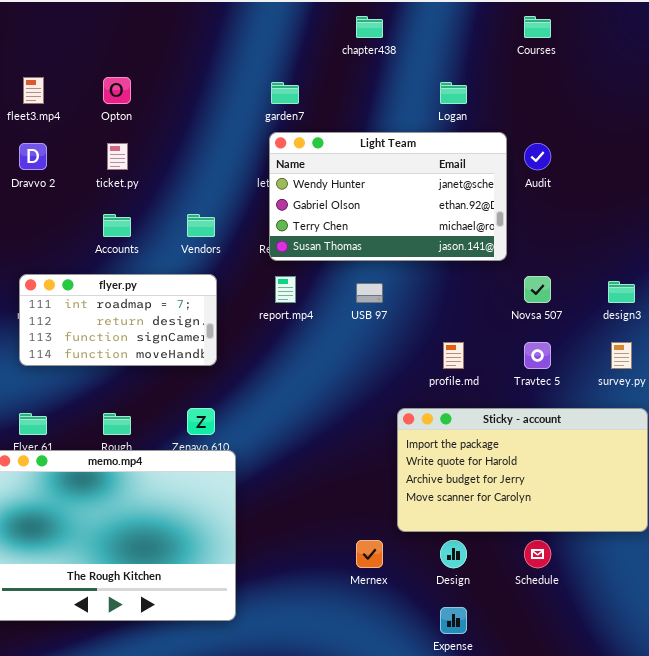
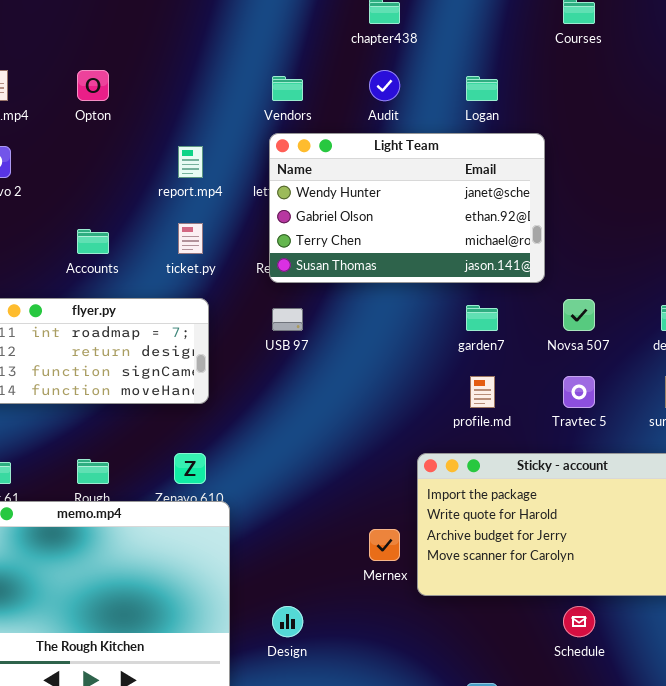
garden7: [271,82,299,104] -> [466,305,498,331], moved
ticket.py: [107,143,128,170] -> [178,223,203,254], moved
Audit: [524,143,551,170] -> [369,70,400,101], moved
Vendors: [187,214,215,237] -> [272,76,303,101], moved
report.mp4: [275,276,296,303] -> [178,146,203,178], moved
USB 97: [356,283,383,303] -> [272,308,303,331], moved
Mernex: [356,540,383,568] -> [369,529,400,561], moved
Design: [440,540,467,568] -> [272,606,303,637], moved

